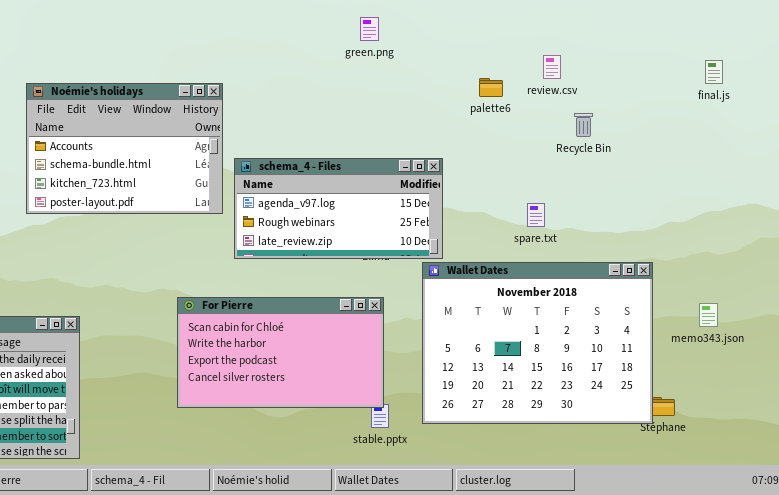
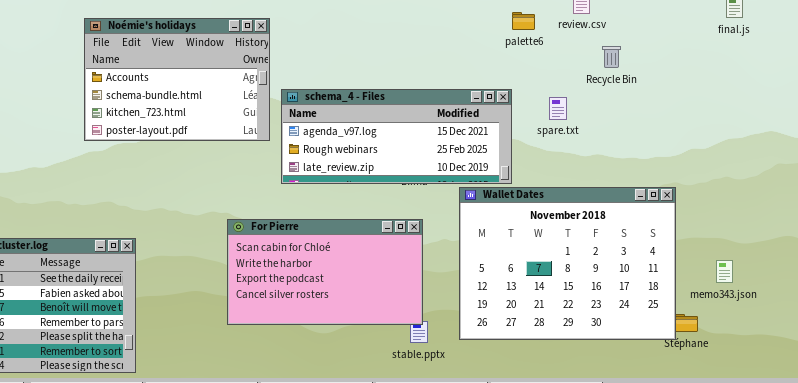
schema_4 - Files: [234,158,443,259] -> [281,89,512,184], resized
spare.txt: [527,203,545,227] -> [549,97,567,120], moved
memo343.json: [699,303,718,327] -> [716,260,733,283], moved

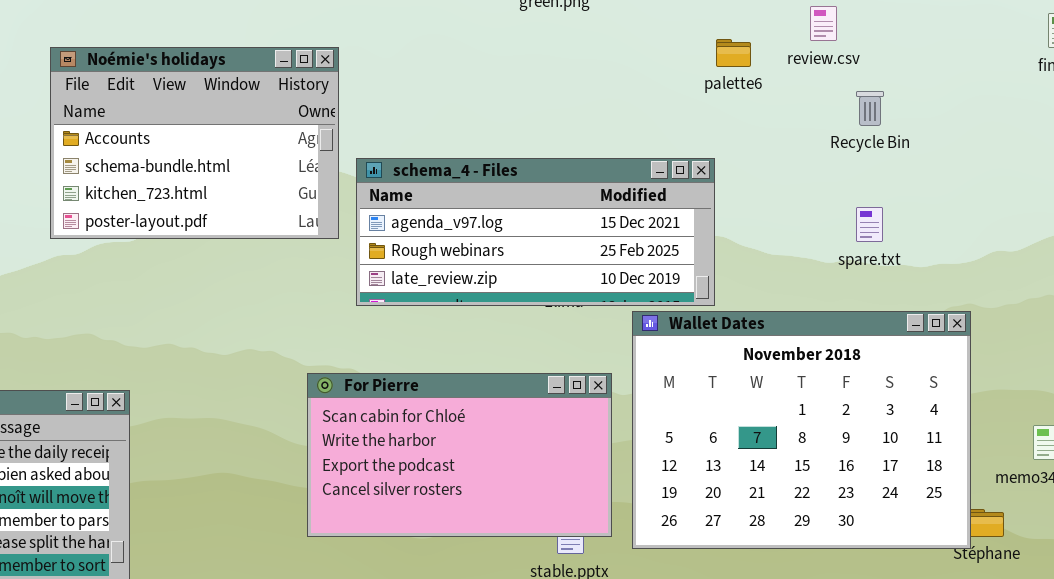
spare.txt: [549,97,567,120] -> [856,207,883,242], moved
For Pierre: [227,219,423,325] -> [307,373,612,537], moved

